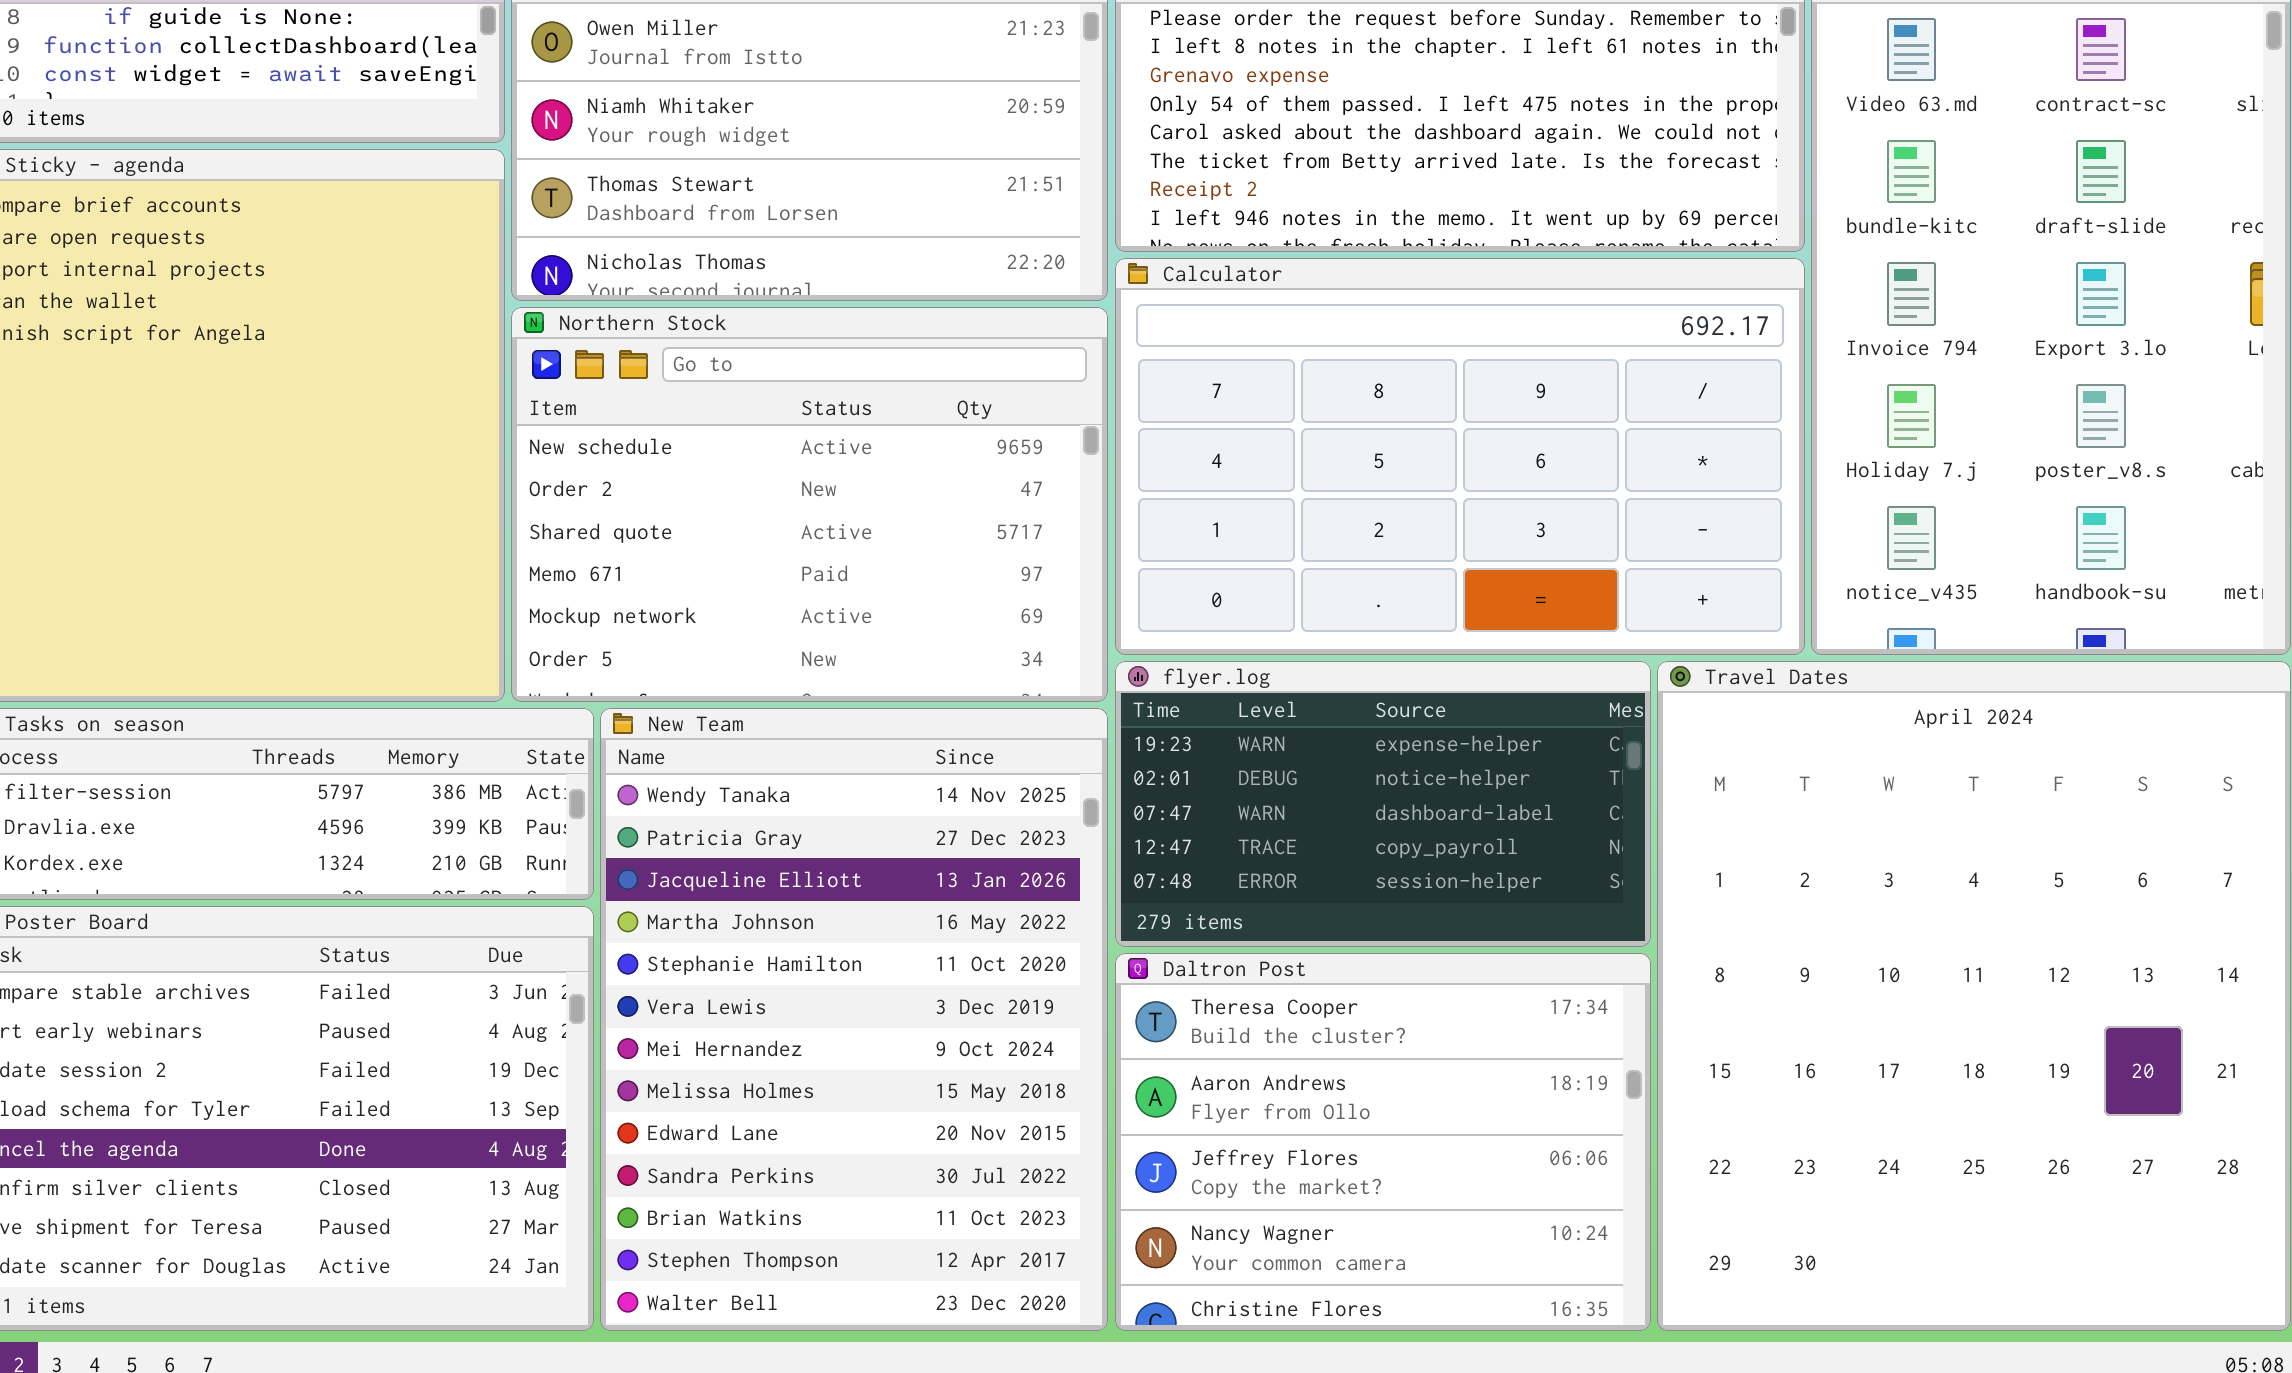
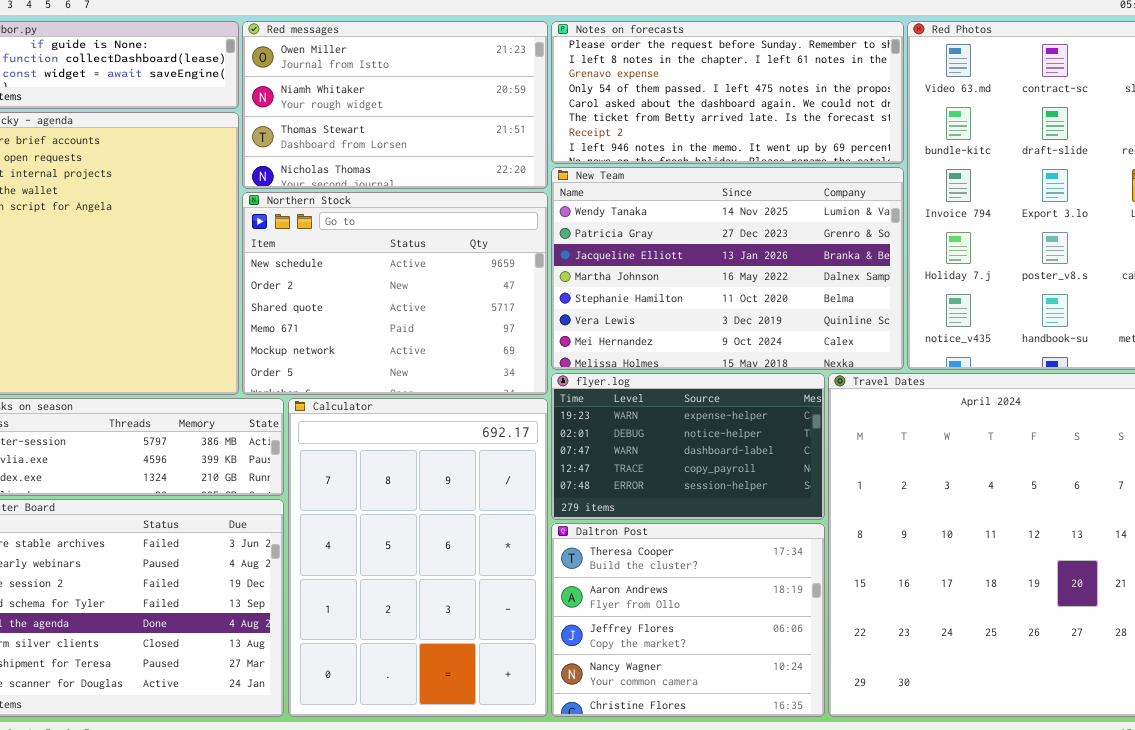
Calculator: [1115,258,1805,655] -> [288,398,548,717], moved, resized
New Team: [600,708,1108,1331] -> [551,167,904,370], moved, resized

